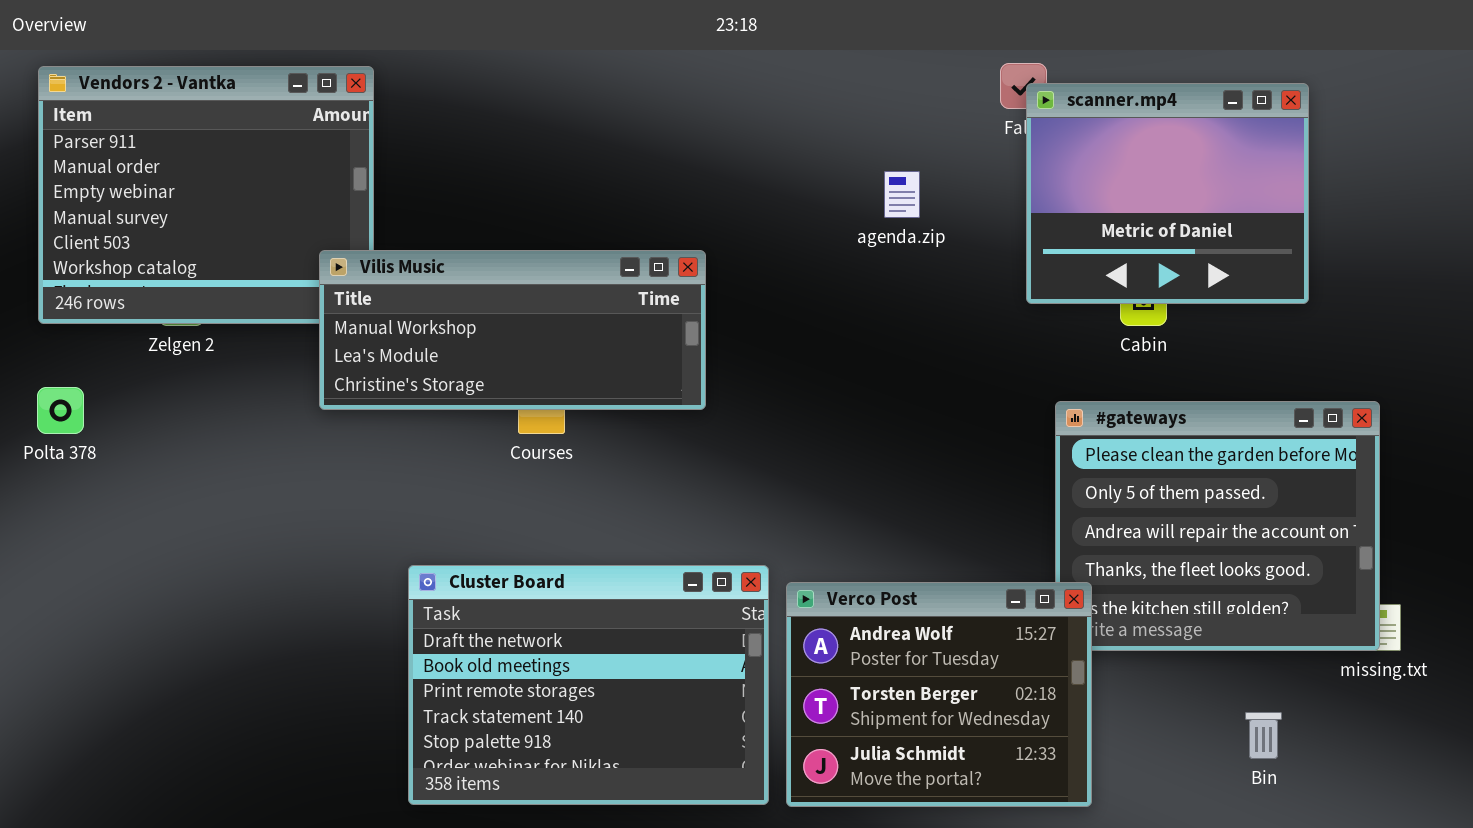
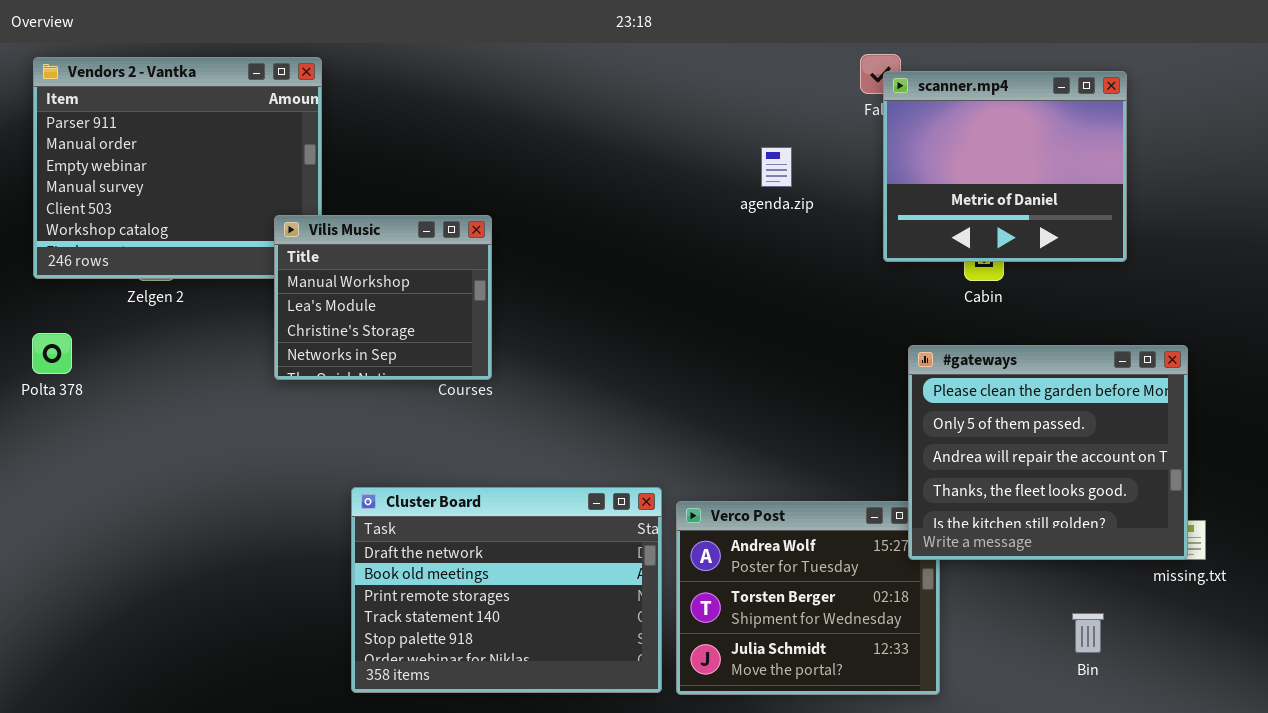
Vilis Music: [319,250,706,410] -> [274,215,492,380], resized
#gateways: [1055,401,1380,651] -> [908,345,1188,560], raised

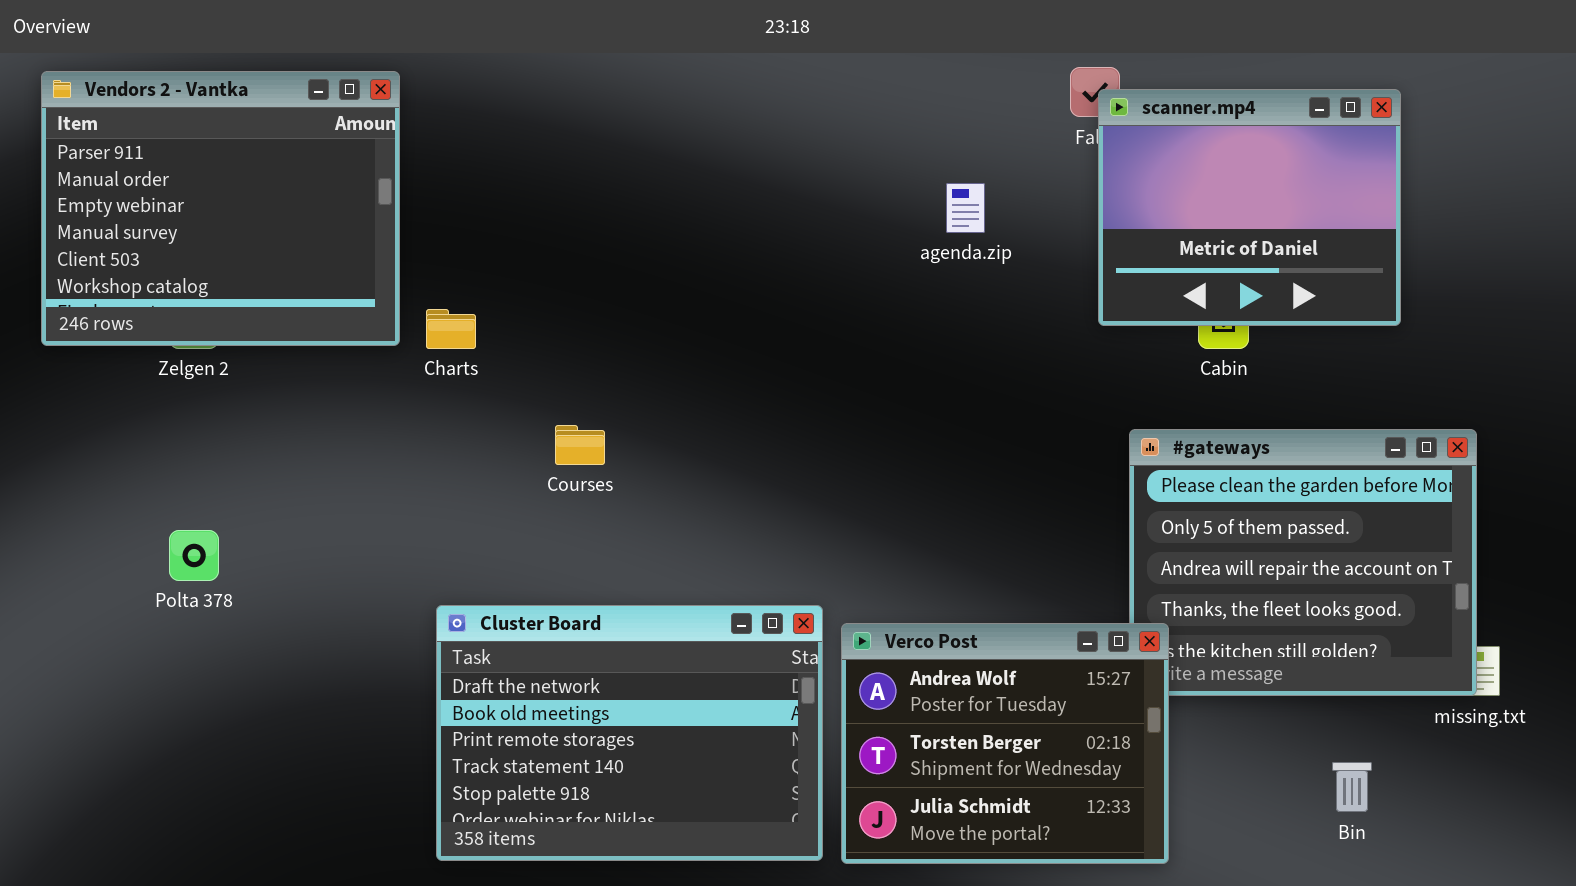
Vilis Music: [274,215,492,380] -> none, closed
Polta 378: [32,333,72,374] -> [169,530,219,581], moved
Verco Post: [676,501,940,695] -> [841,623,1169,864], raised

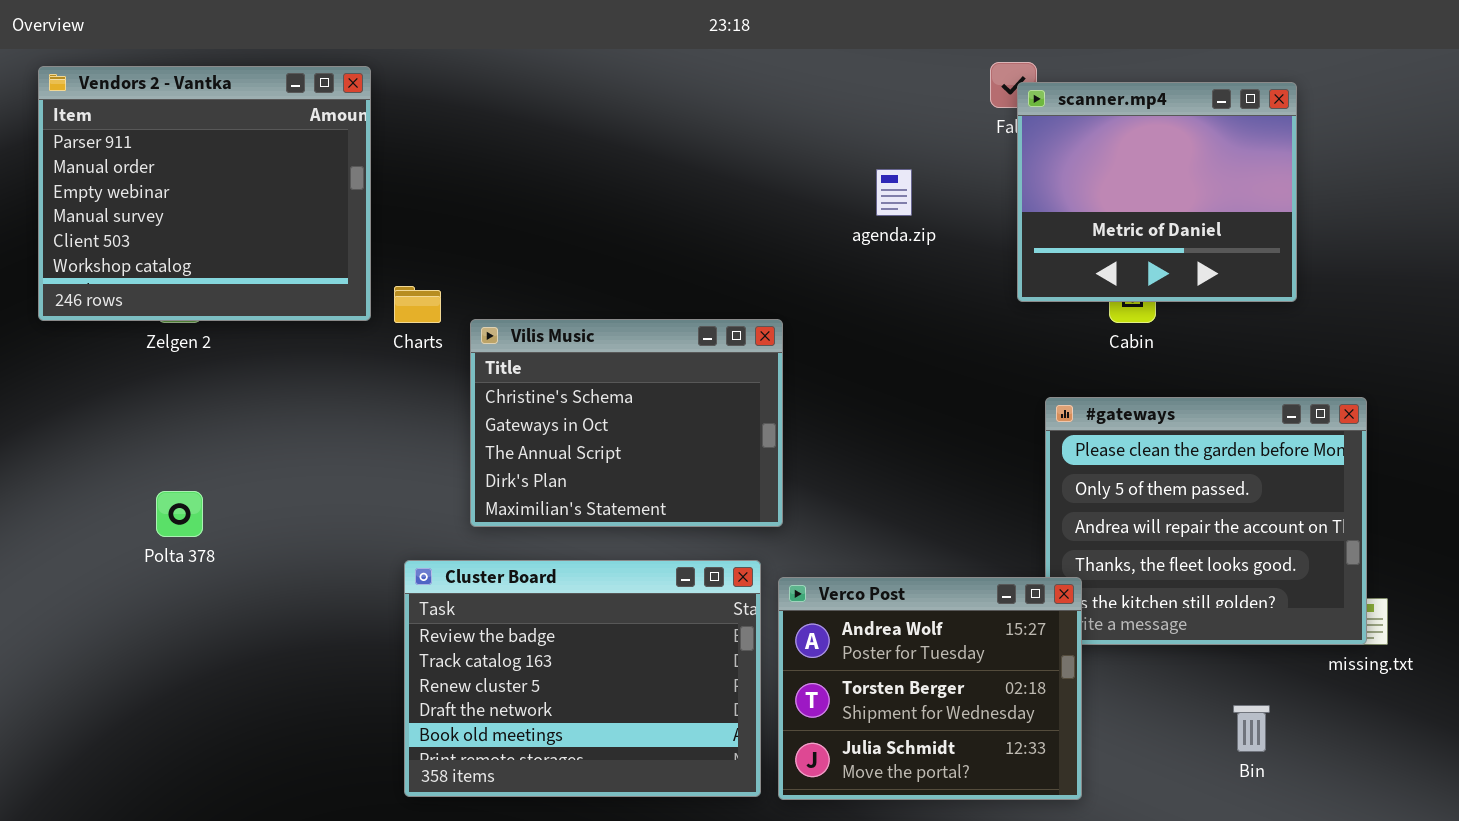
Vilis Music: none -> [470,319,783,527], opened
Cluster Board: [436,605,823,861] -> [404,560,761,797], scrolled up 3 rows

